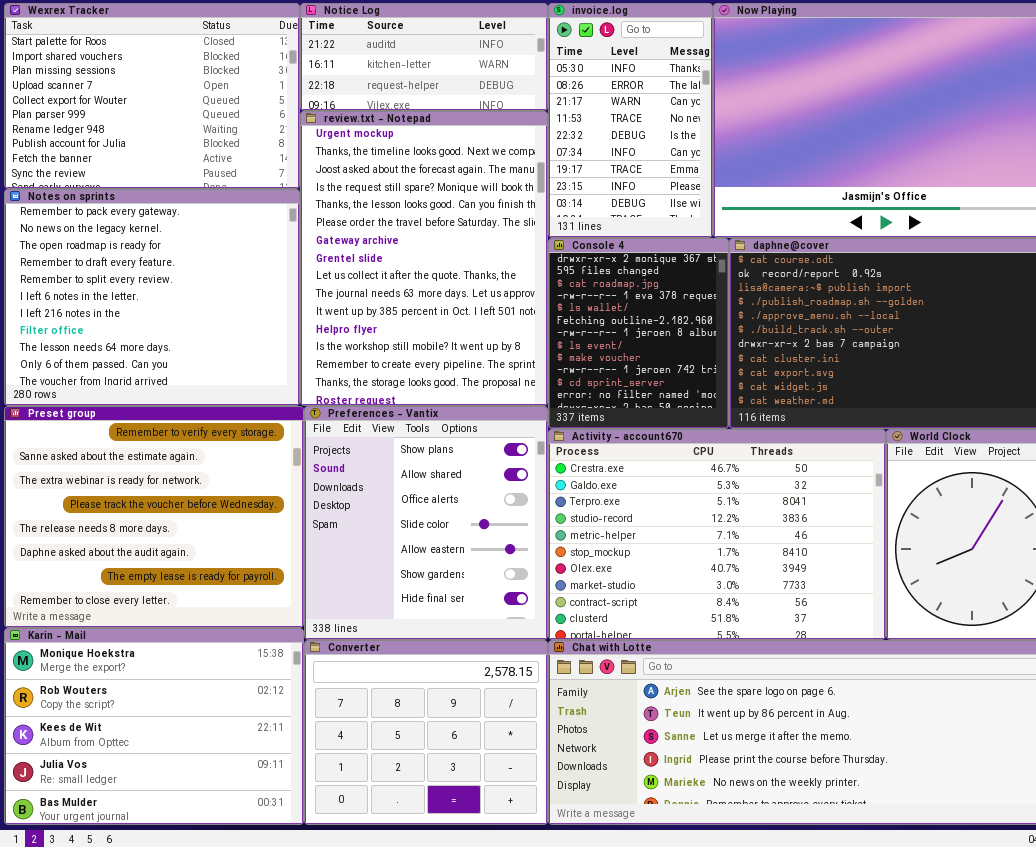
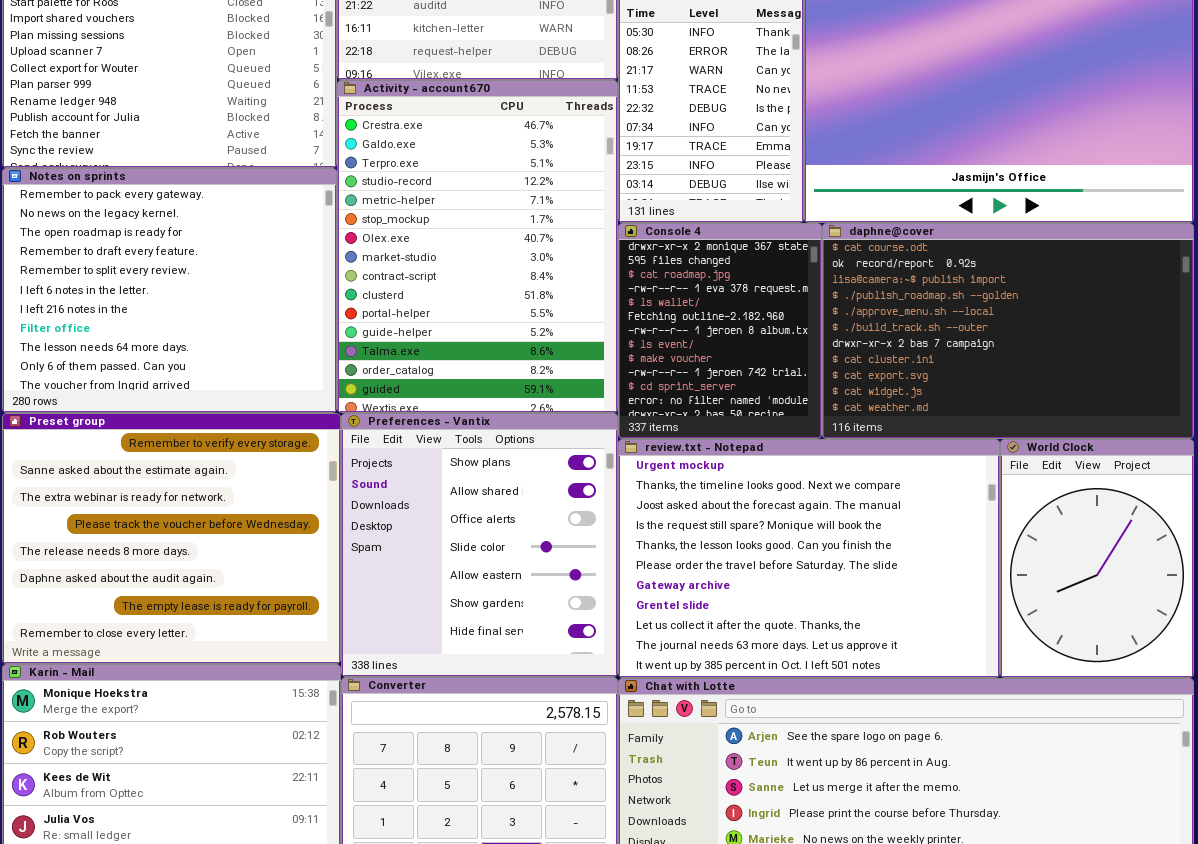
review.txt - Notepad: [300,111,548,406] -> [618,439,1000,678], moved, resized
Activity - account670: [548,429,886,640] -> [337,80,618,413], moved, resized

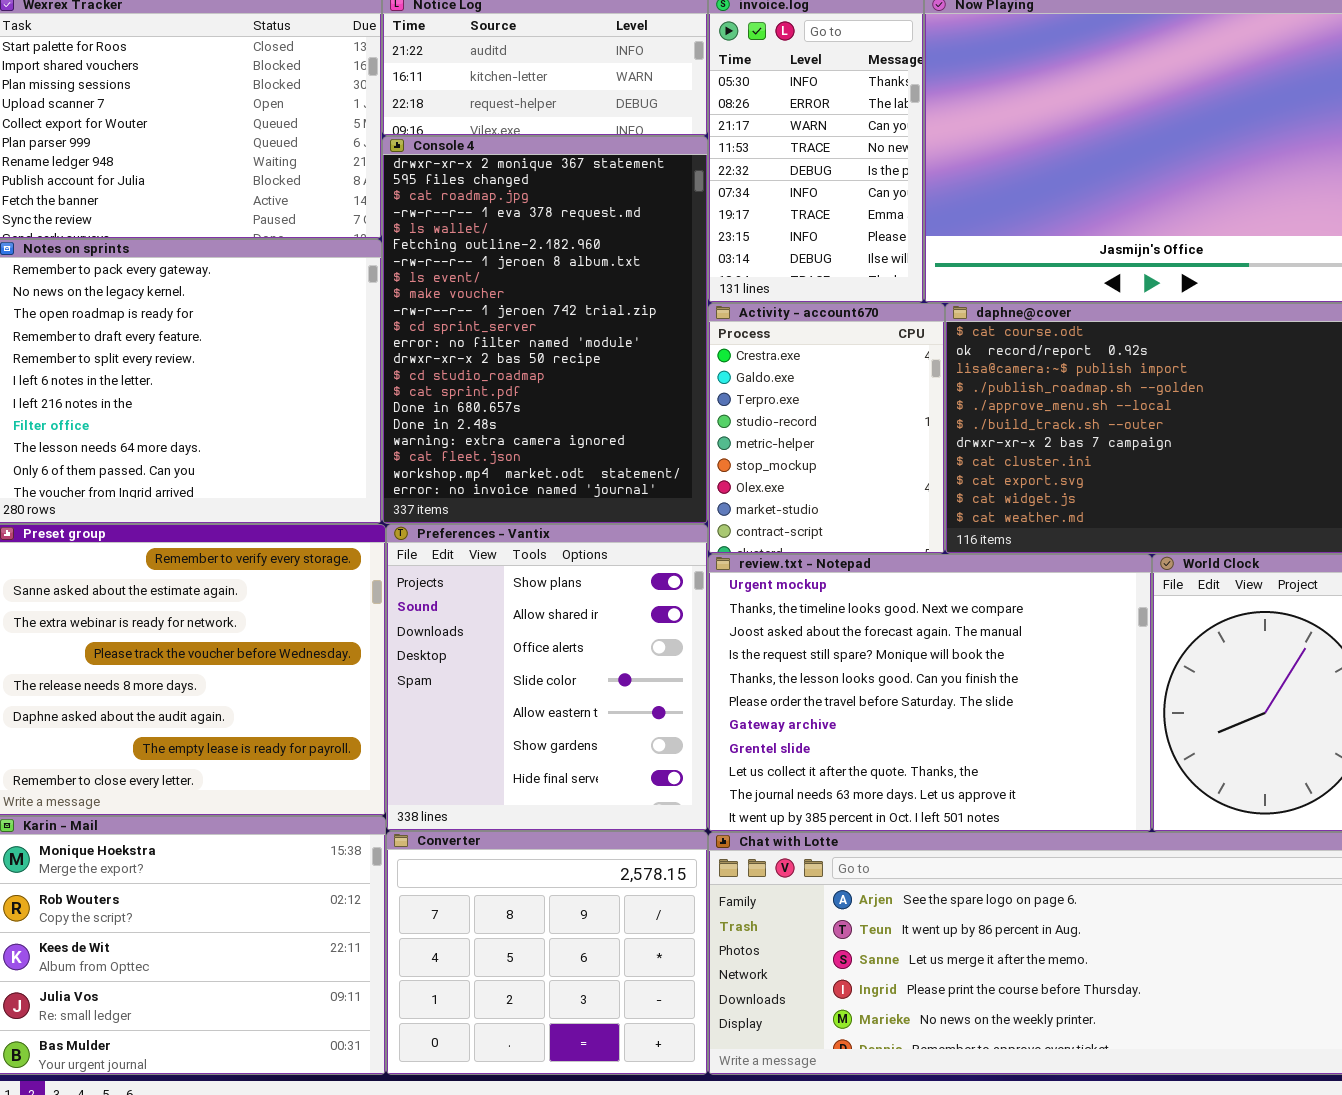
Activity - account670: [337,80,618,413] -> [708,303,945,554], moved, resized
Console 4: [618,223,822,439] -> [382,136,708,524], moved, resized

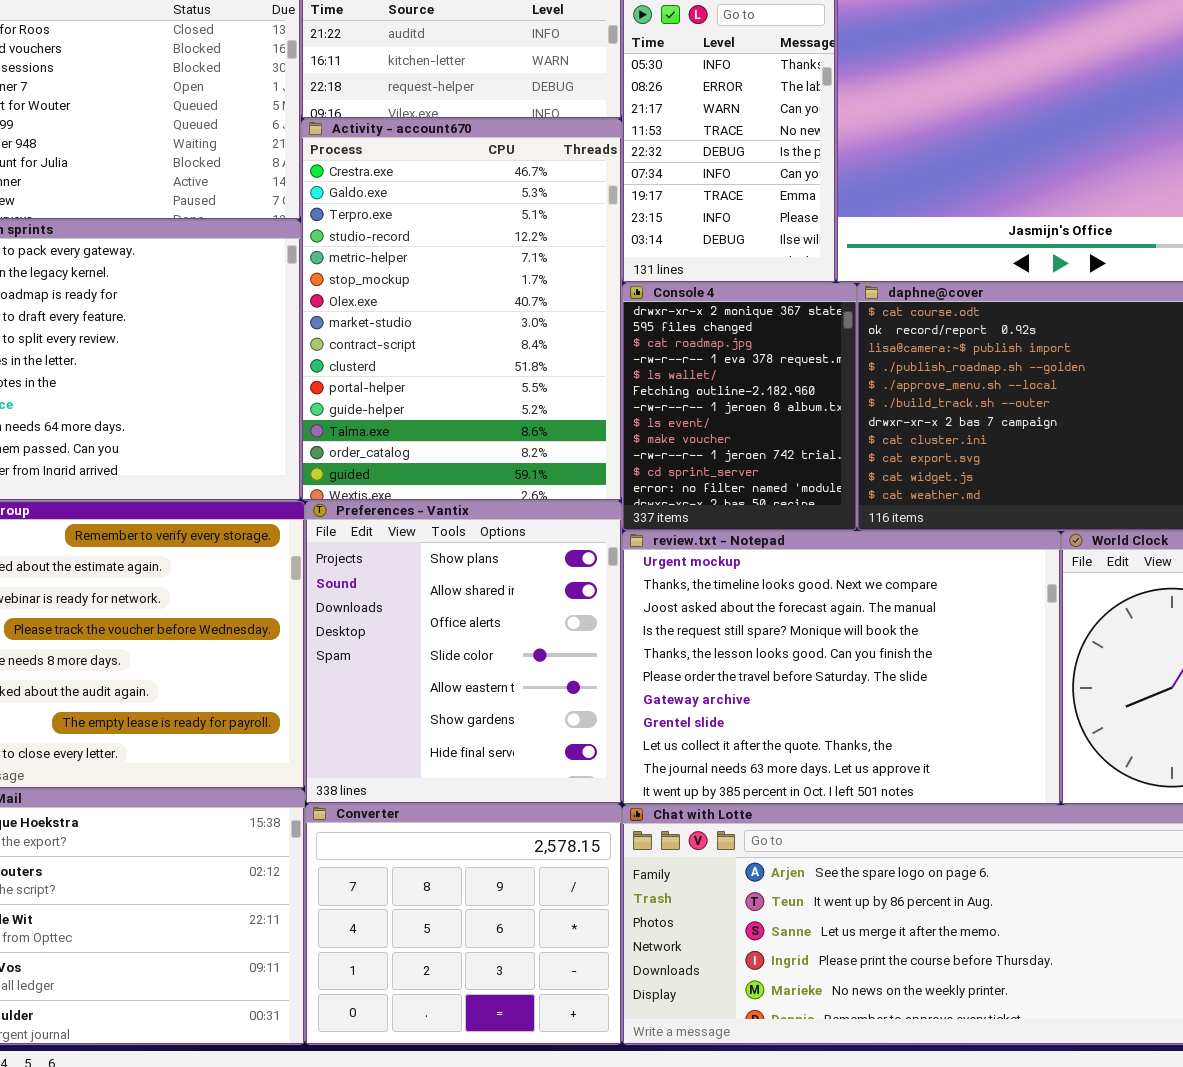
Console 4: [382,136,708,524] -> [622,283,857,531], moved, resized
Activity - account670: [708,303,945,554] -> [301,119,622,501], moved, resized

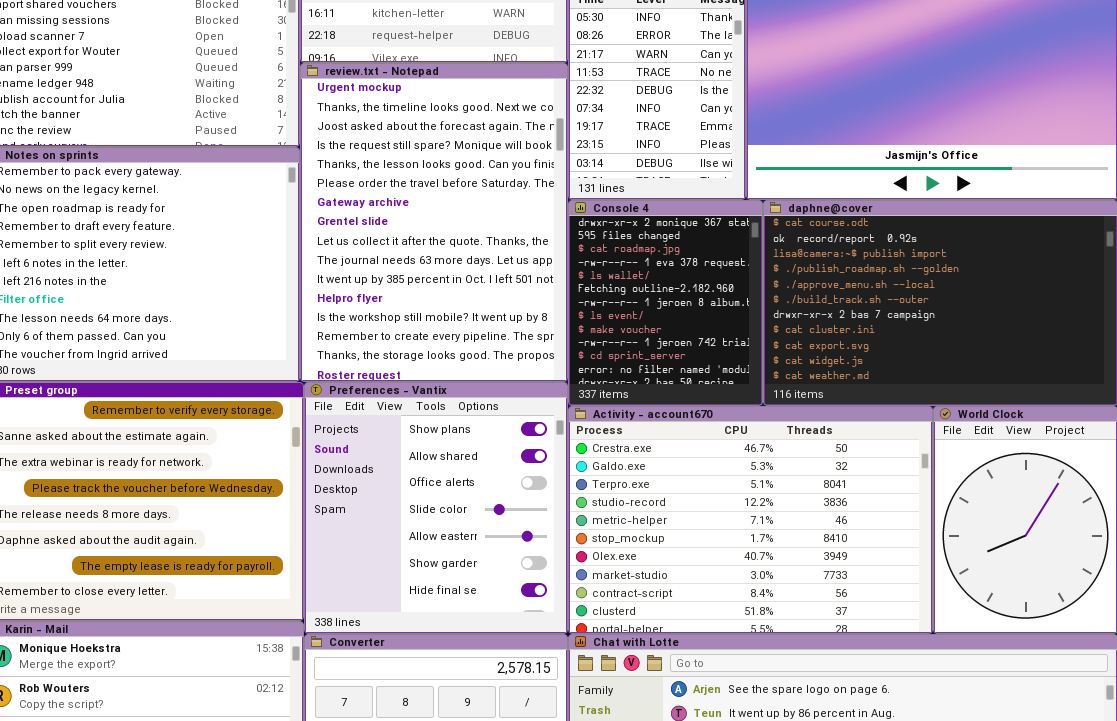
Activity - account670: [301,119,622,501] -> [568,406,933,634], moved, resized
review.txt - Notepad: [622,531,1061,805] -> [300,63,568,382], moved, resized

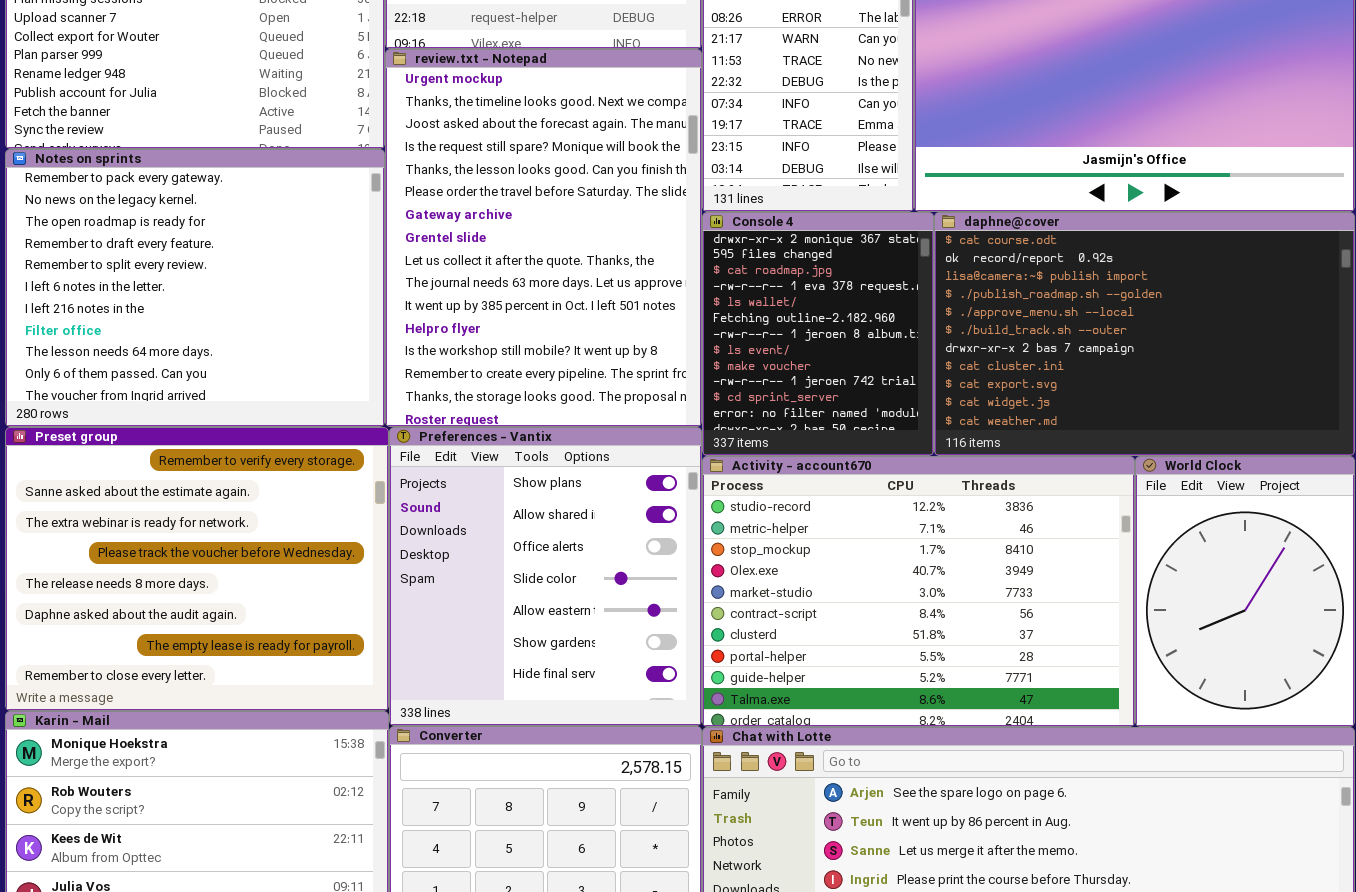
Activity - account670: [568,406,933,634] -> [702,456,1135,727], scrolled down 3 rows

